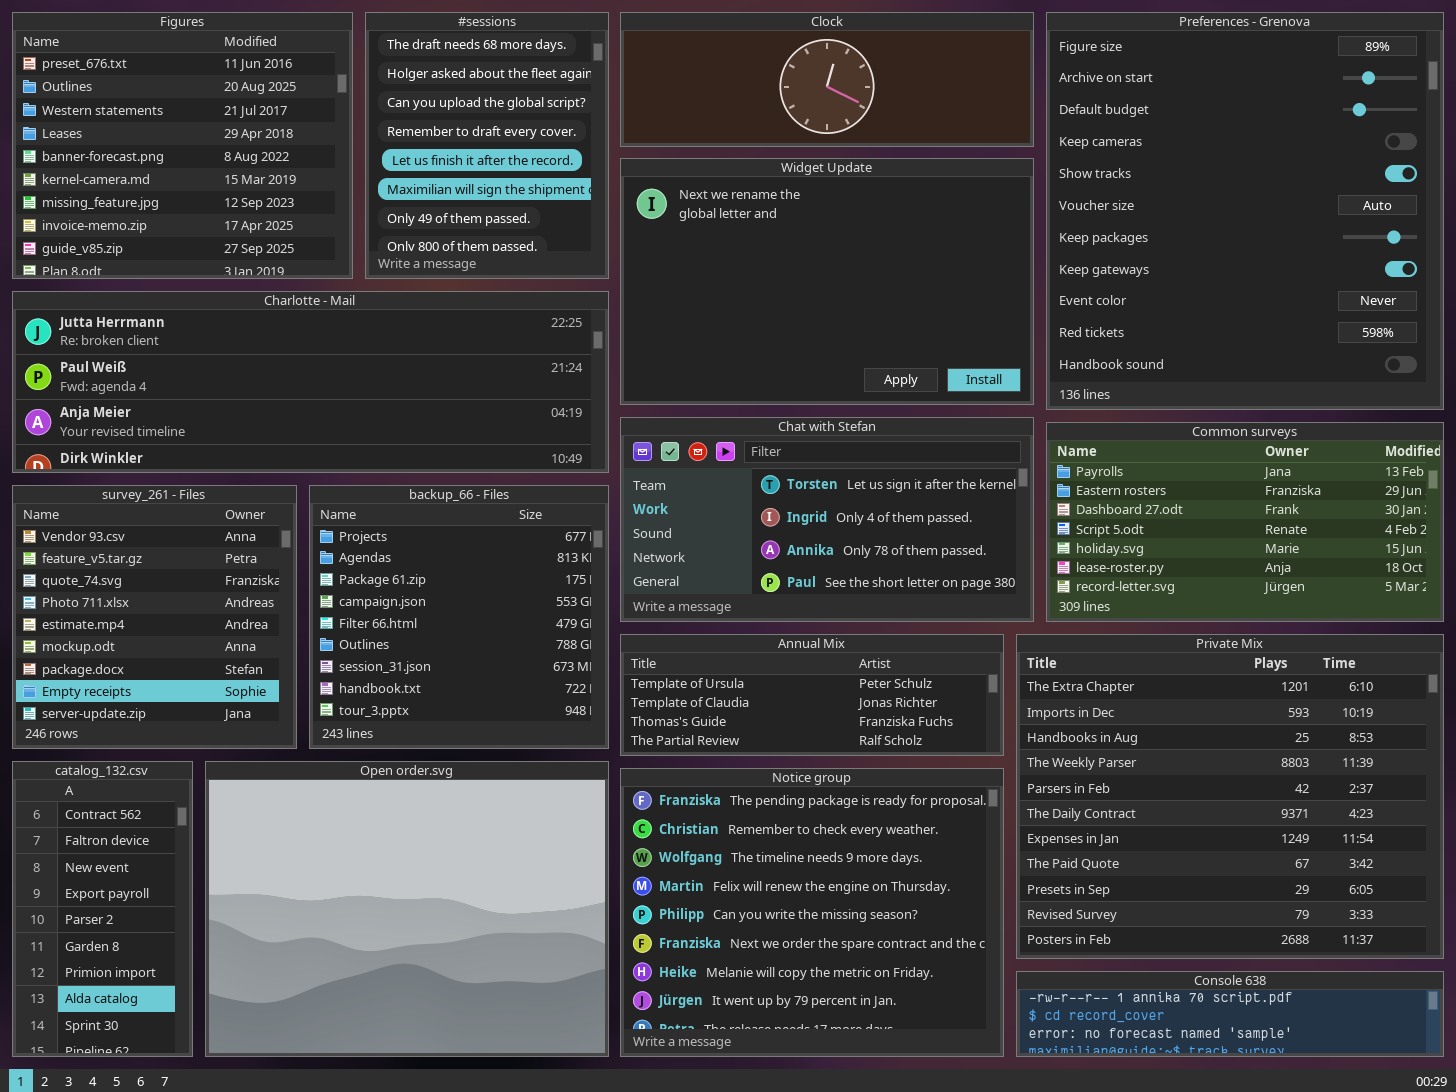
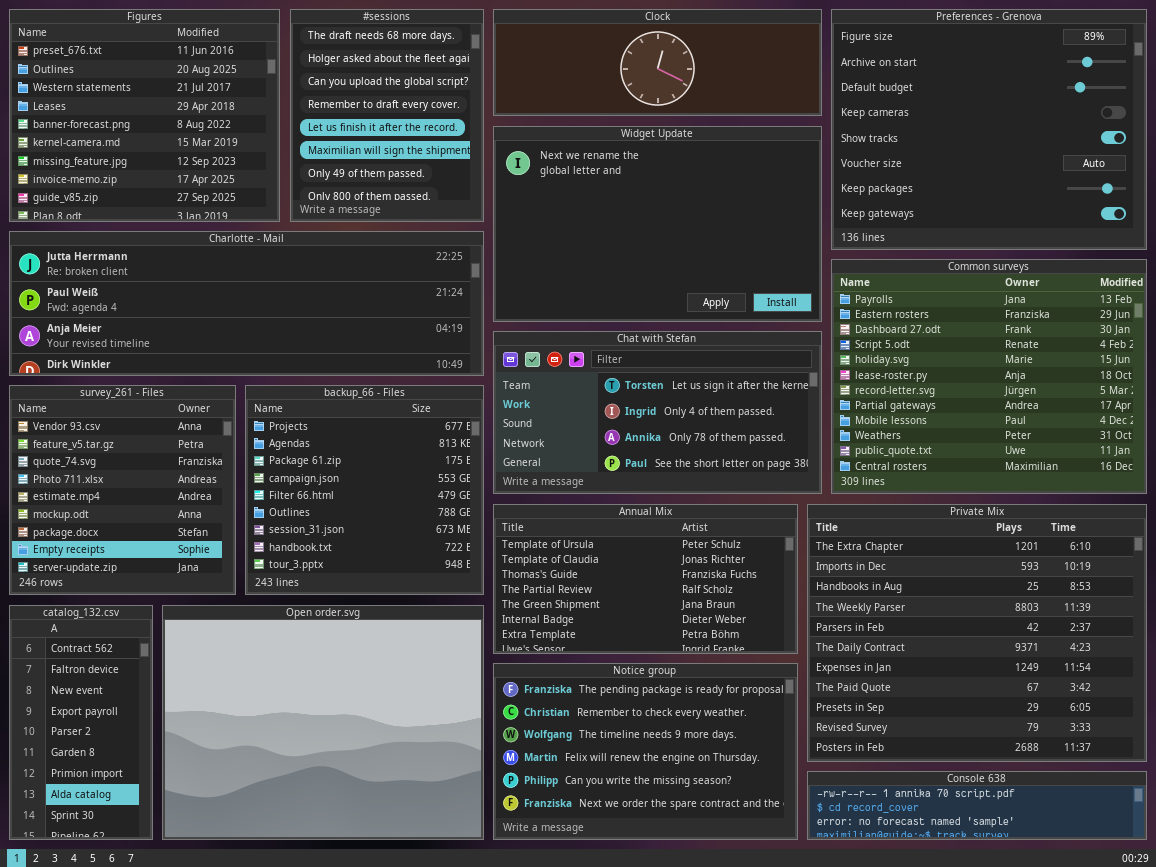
Preferences - Grenova: [1046,12,1444,410] -> [831,9,1147,250], resized
Common surveys: [1046,422,1444,622] -> [831,259,1147,494], resized
Annual Mix: [620,634,1004,756] -> [493,504,798,654], resized
Notice group: [620,768,1004,1057] -> [493,663,798,840], resized

